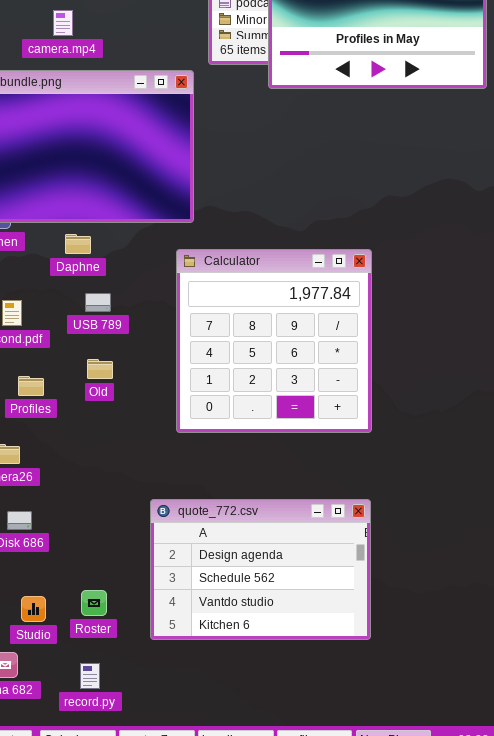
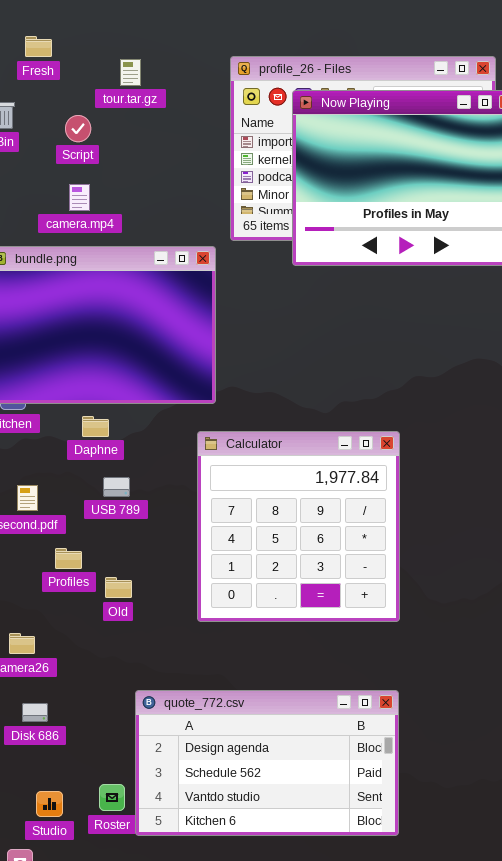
Old: [87,359,113,379] -> [105,577,132,598], moved
Profiles: [18,376,44,396] -> [55,548,82,569], moved
quote_772.csv: [150,499,371,640] -> [135,690,399,836], resized

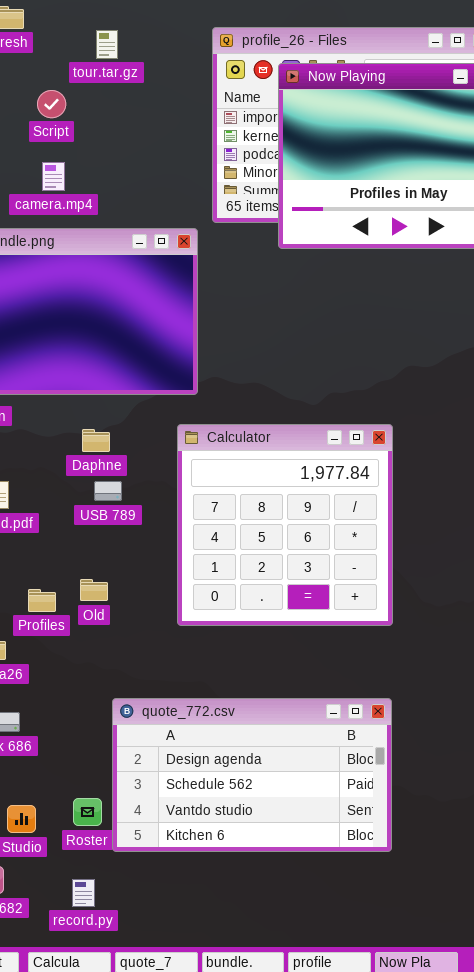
Daphne: [82,416,109,437] -> [82,429,110,452], moved
USB 789: [103,477,130,497] -> [94,481,122,501], moved
Profiles: [55,548,82,569] -> [28,589,56,612], moved

